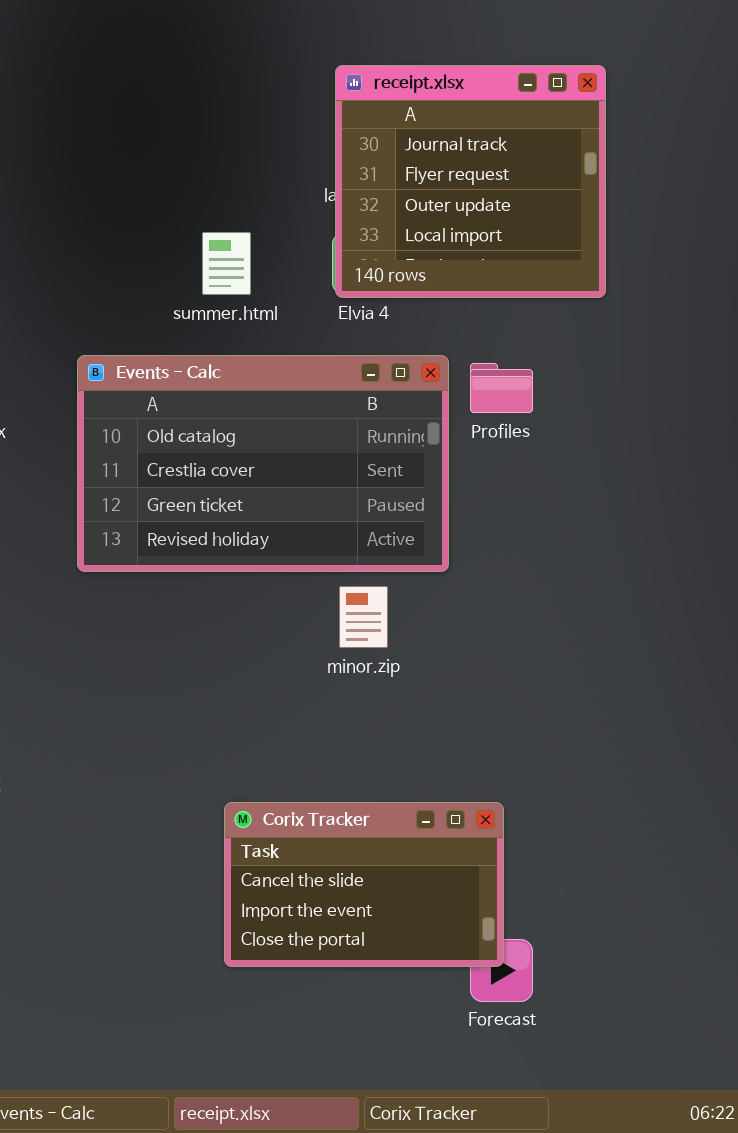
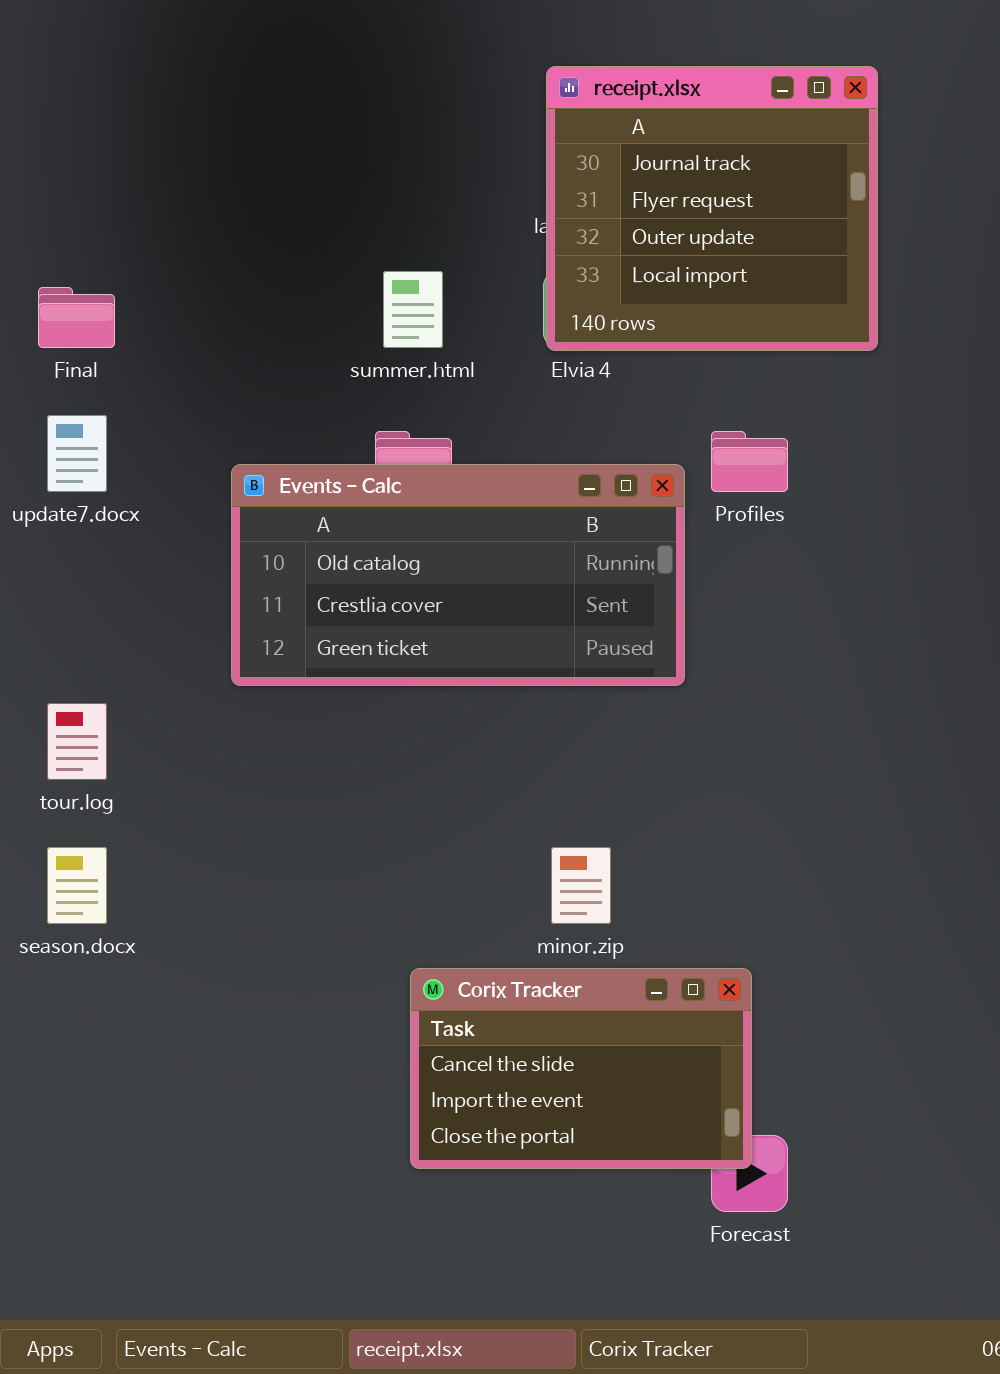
Events - Calc: [77,355,449,572] -> [231,464,685,686], resized
minor.zip: [339,586,388,648] -> [551,847,611,924], moved

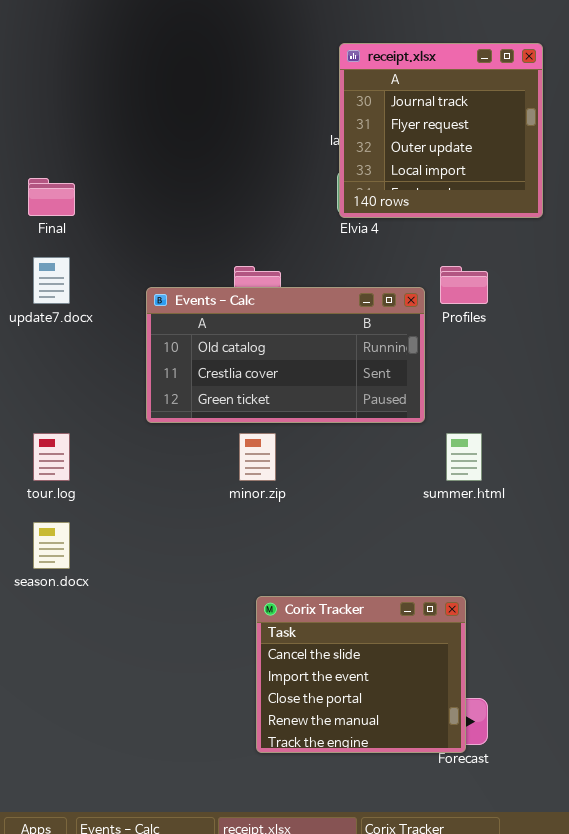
summer.html: [383,271,443,348] -> [446,433,482,481], moved
minor.zip: [551,847,611,924] -> [239,433,276,481], moved
Corix Tracker: [410,968,752,1169] -> [256,596,466,753], resized

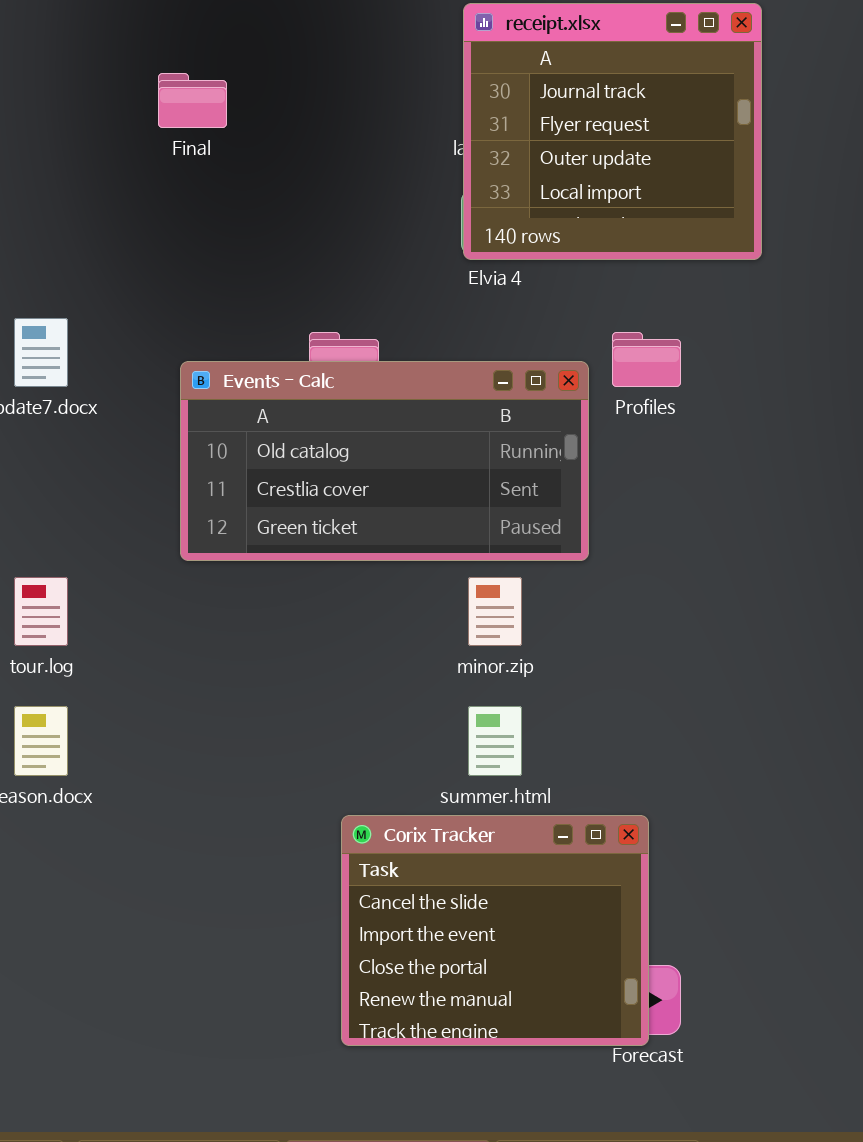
Final: [28,178,75,216] -> [158,73,227,128], moved
minor.zip: [239,433,276,481] -> [468,577,522,646], moved
summer.html: [446,433,482,481] -> [468,706,522,776], moved

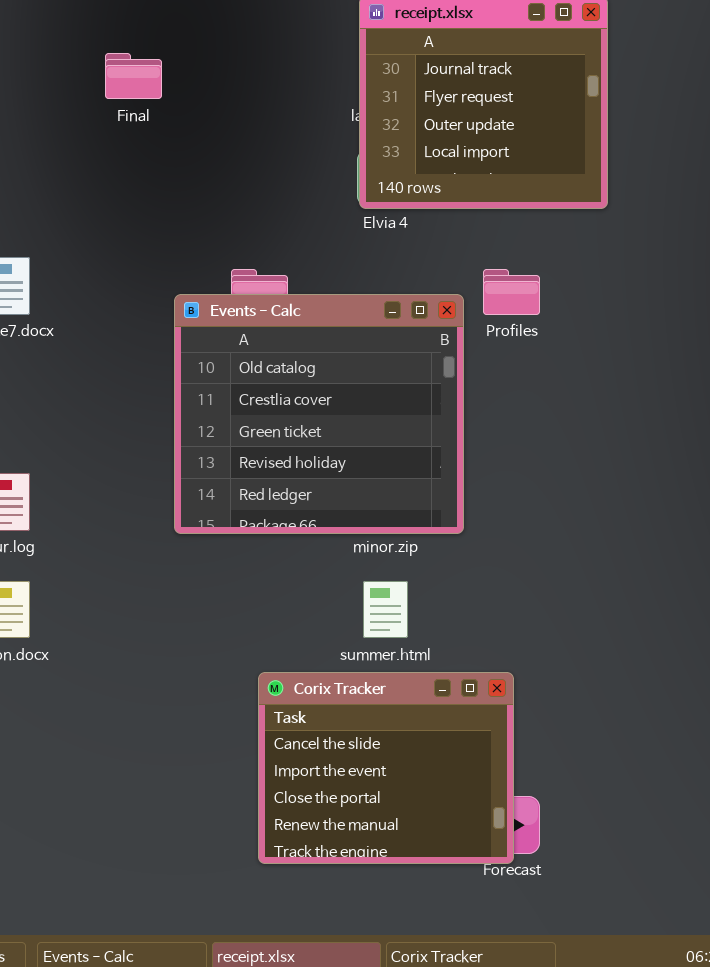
Events - Calc: [180,361,589,561] -> [174,294,464,534], resized

